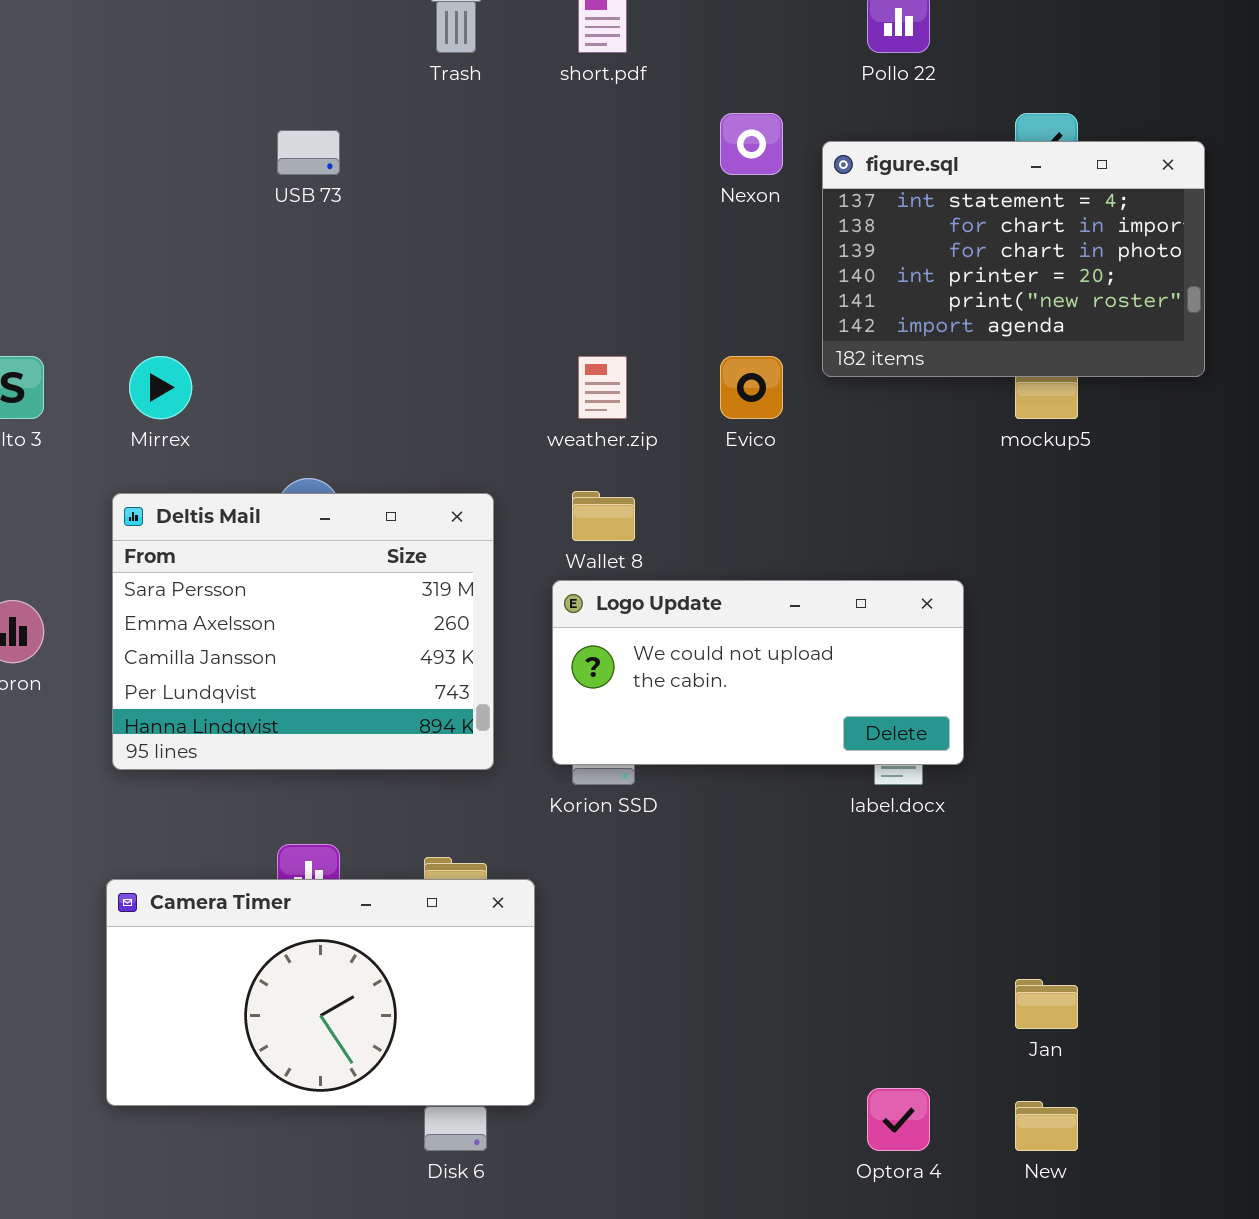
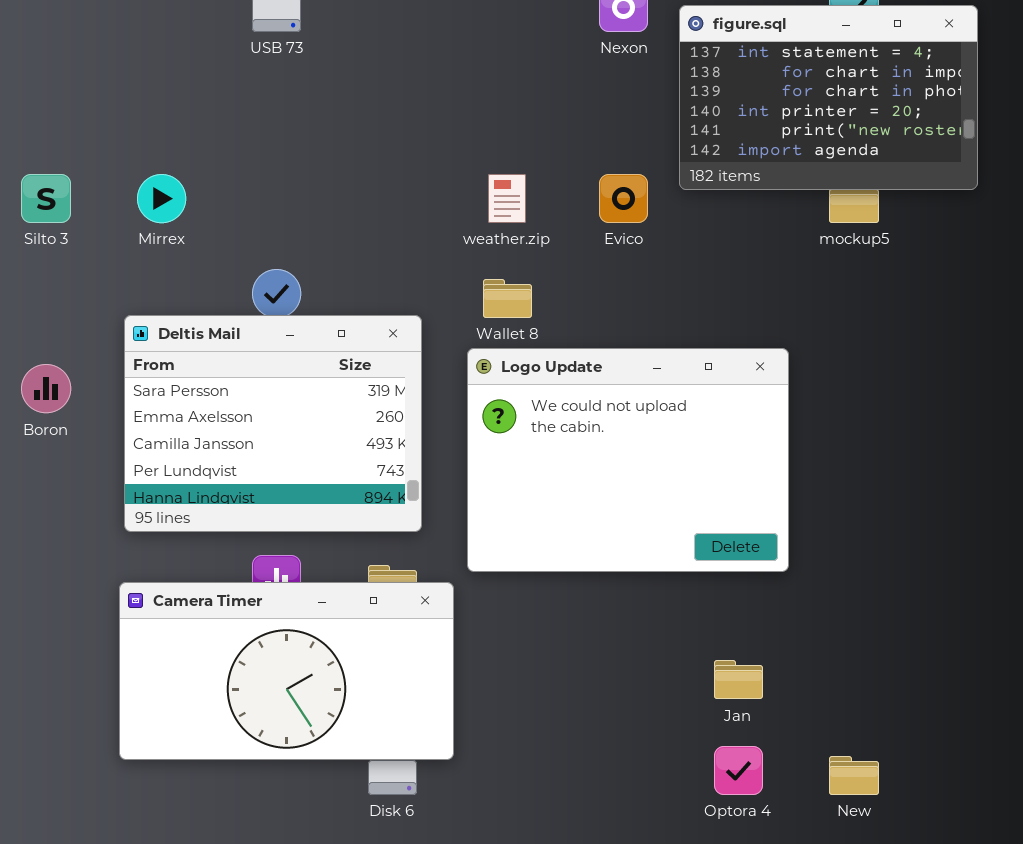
Deltis Mail: [112,493,494,770] -> [124,315,422,532], moved
Logo Update: [552,580,964,765] -> [467,348,789,572], resized
Jan: [1015,979,1078,1029] -> [714,660,763,699], moved

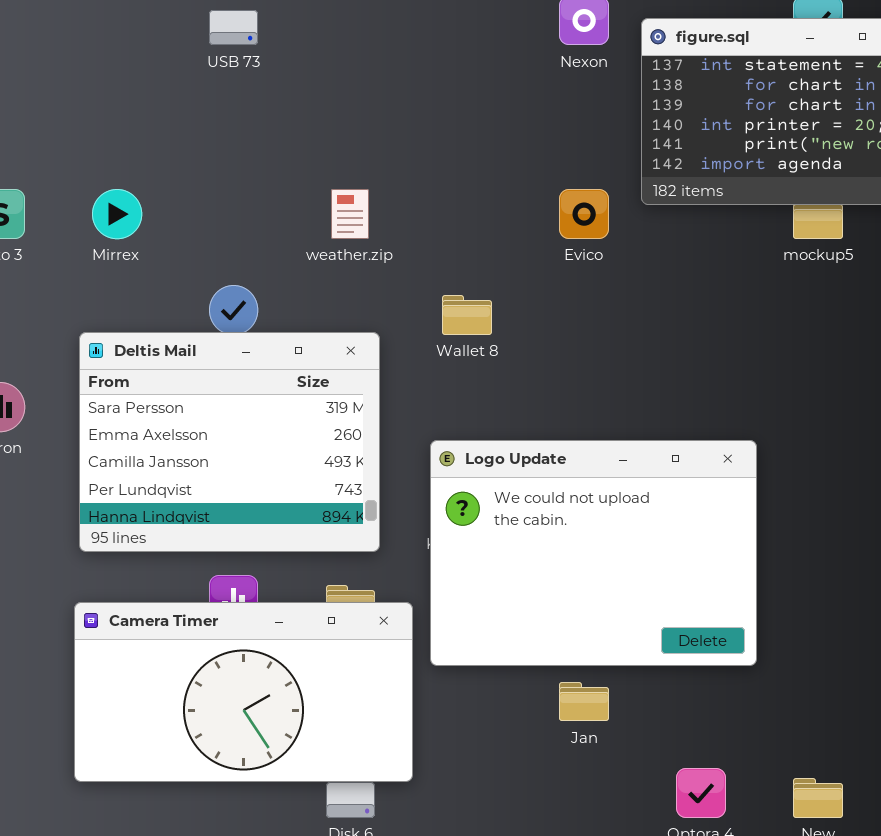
weather.zip: [488,174,526,223] -> [331,189,369,239], moved
Logo Update: [467,348,789,572] -> [430,440,757,666], moved
Jan: [714,660,763,699] -> [559,682,609,721], moved

